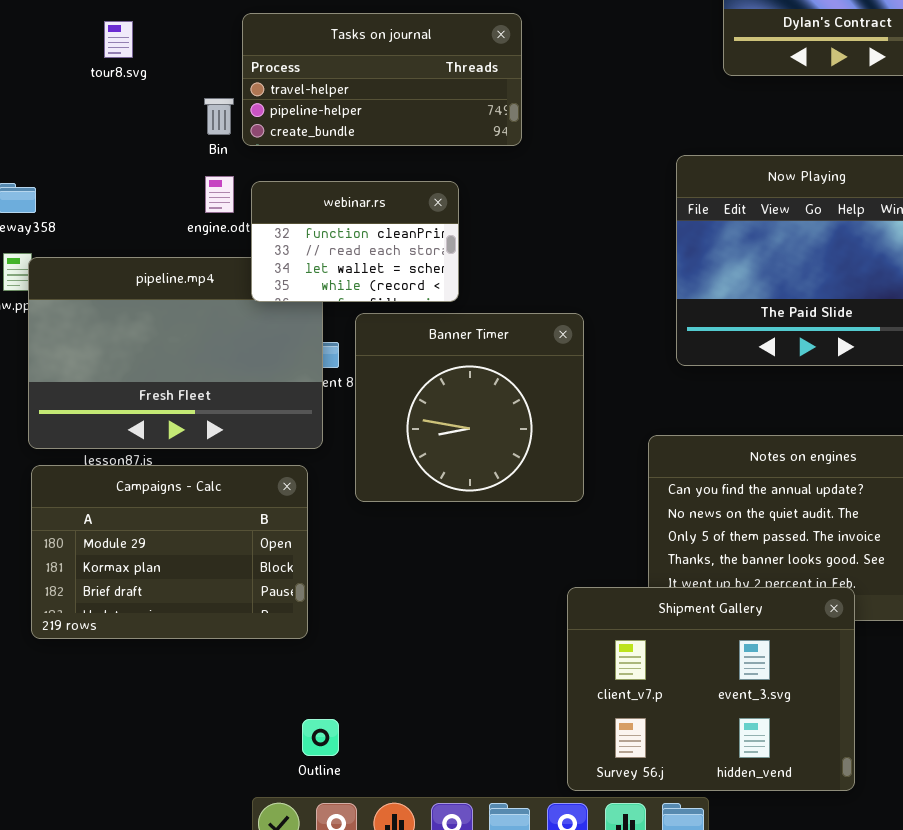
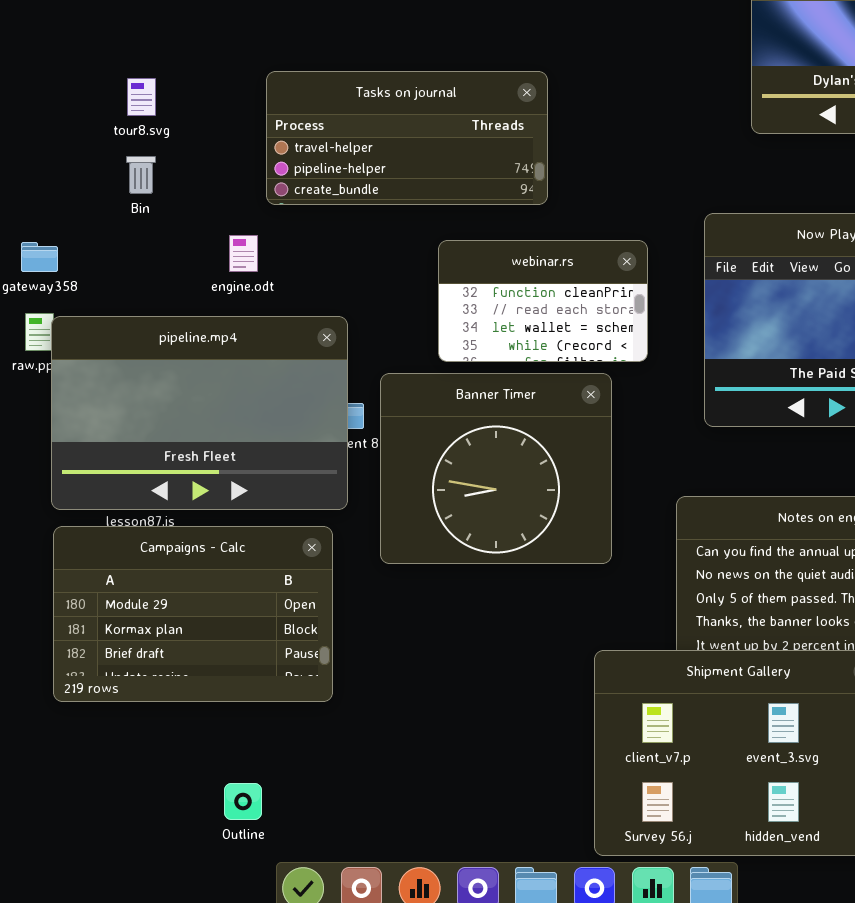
Bin: [204,98,234,135] -> [126,156,156,194], moved
webinar.rs: [251,181,459,302] -> [438,240,648,362], moved
Outline: [302,719,339,756] -> [224,783,262,820], moved

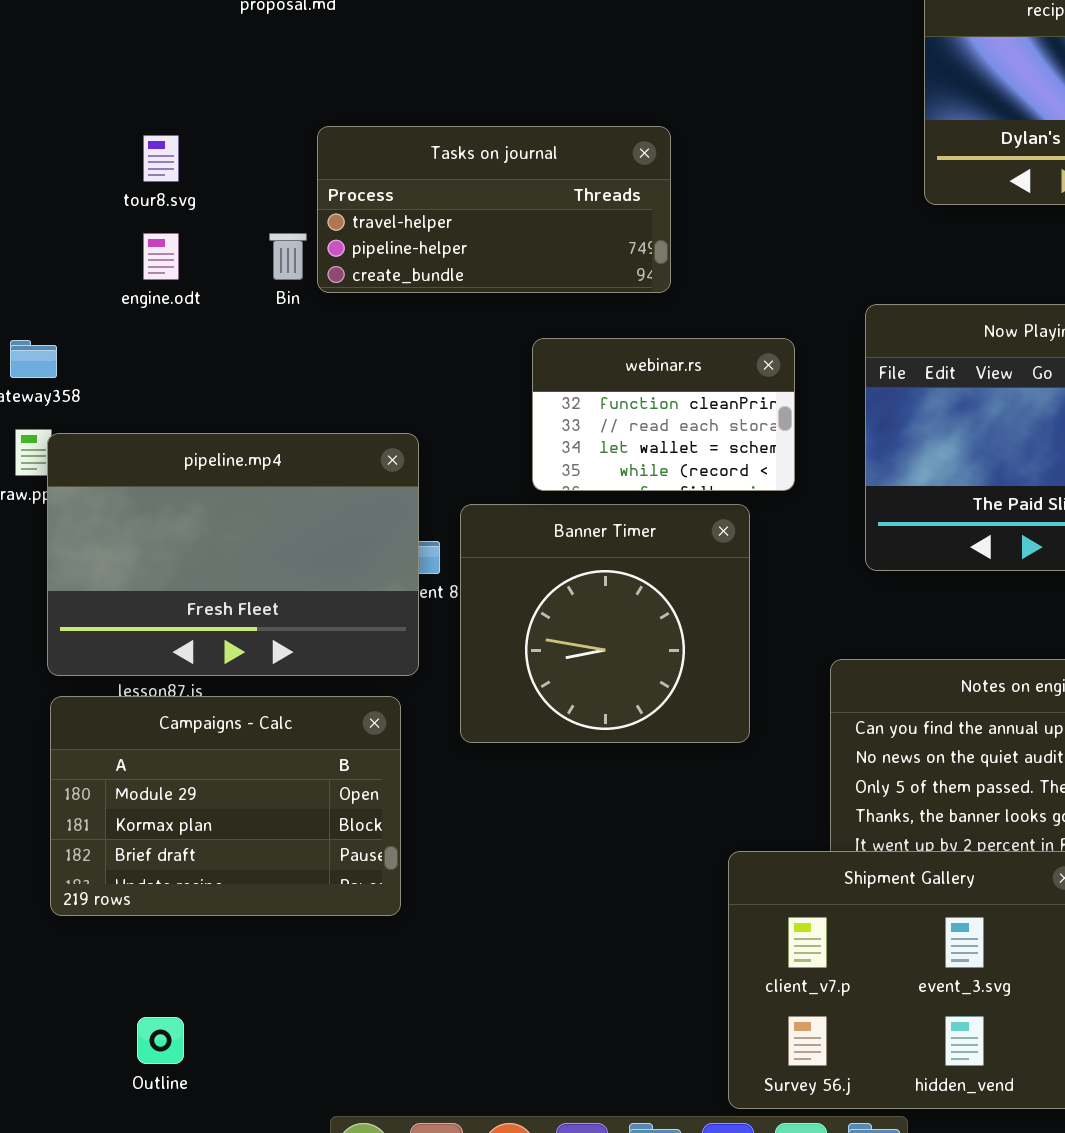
Bin: [126,156,156,194] -> [269,233,307,280], moved
engine.odt: [229,235,258,272] -> [143,233,179,280], moved
Outline: [224,783,262,820] -> [137,1017,184,1064], moved

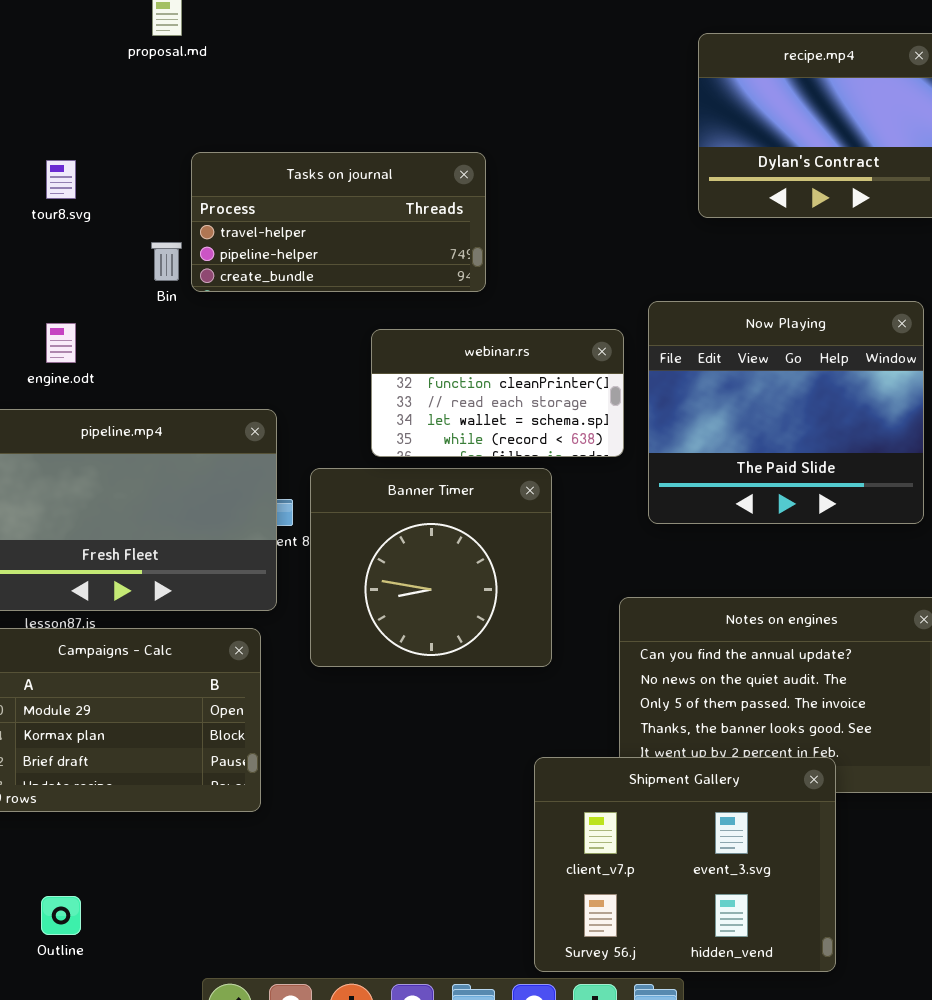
engine.odt: [143,233,179,280] -> [46,323,76,363], moved
webinar.rs: [532,338,795,491] -> [371,329,624,457], resized

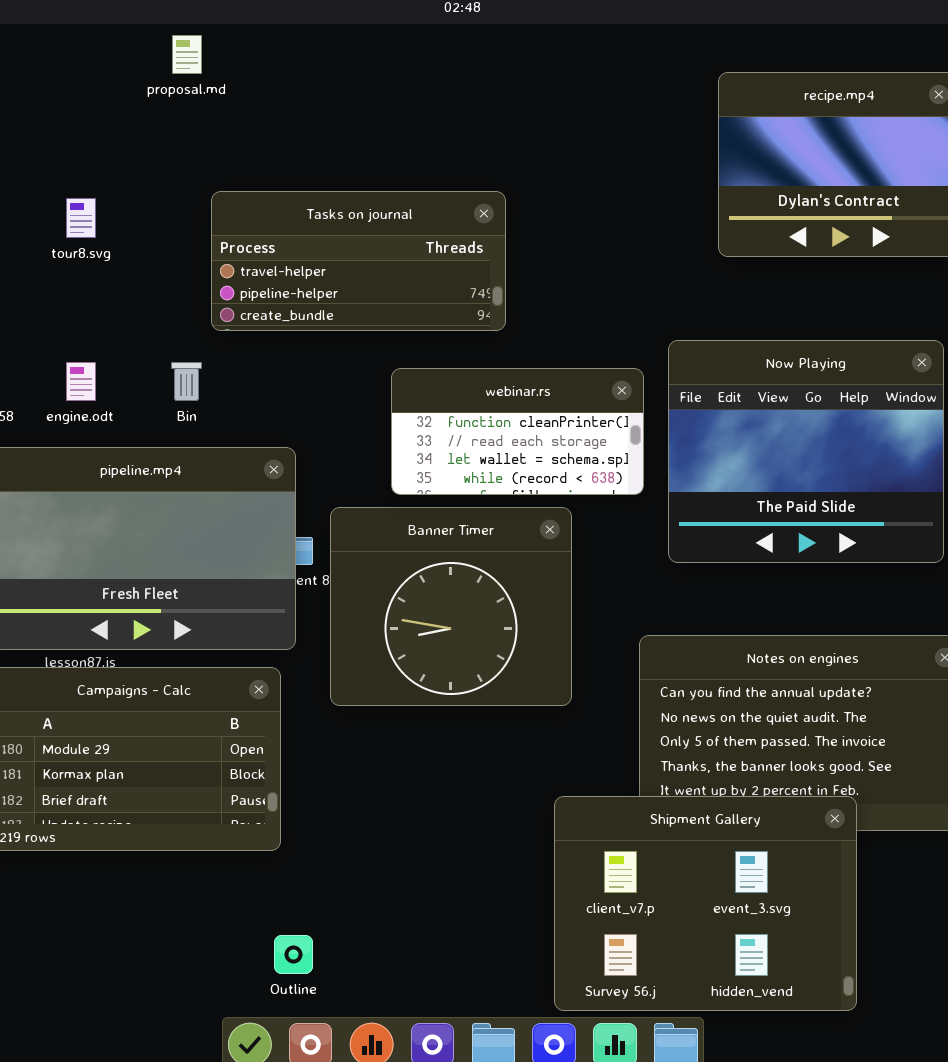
Bin: [151,242,182,281] -> [171,362,202,401], moved
Outline: [41,896,81,935] -> [274,935,313,974], moved

